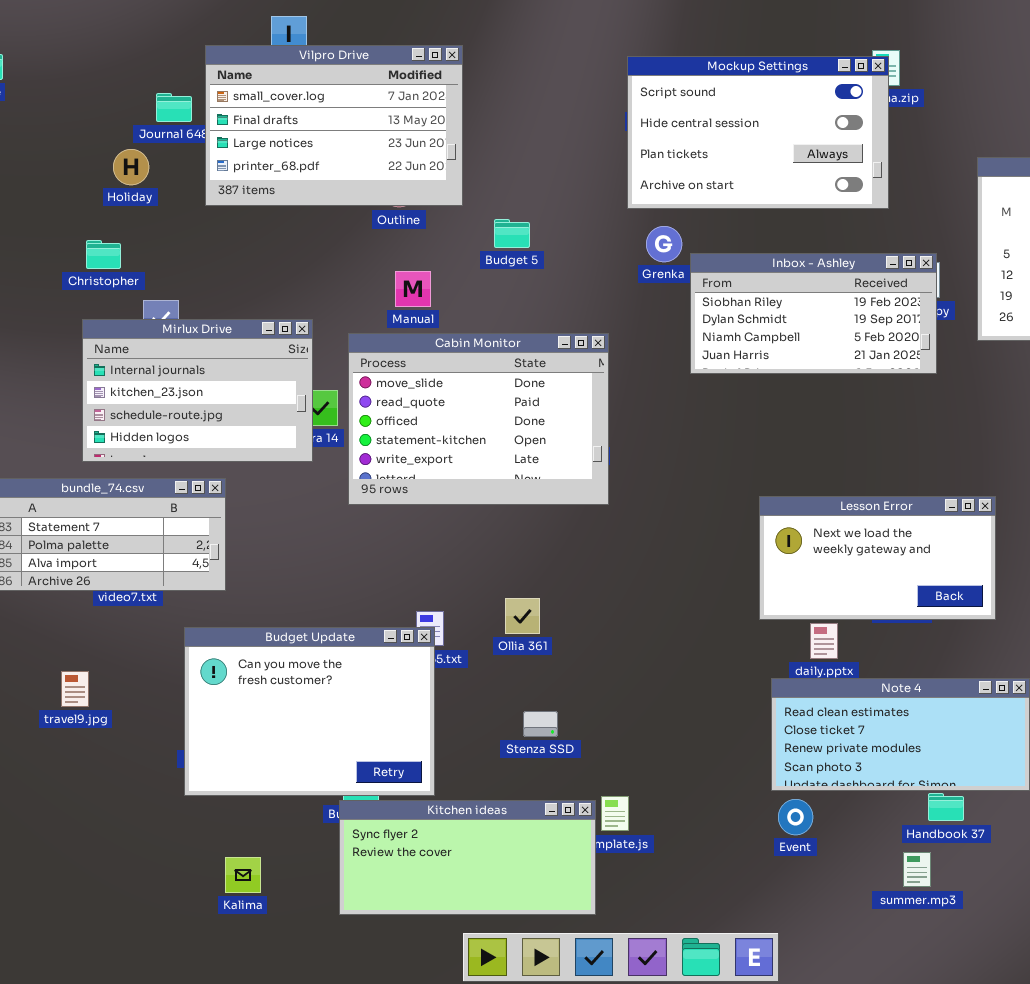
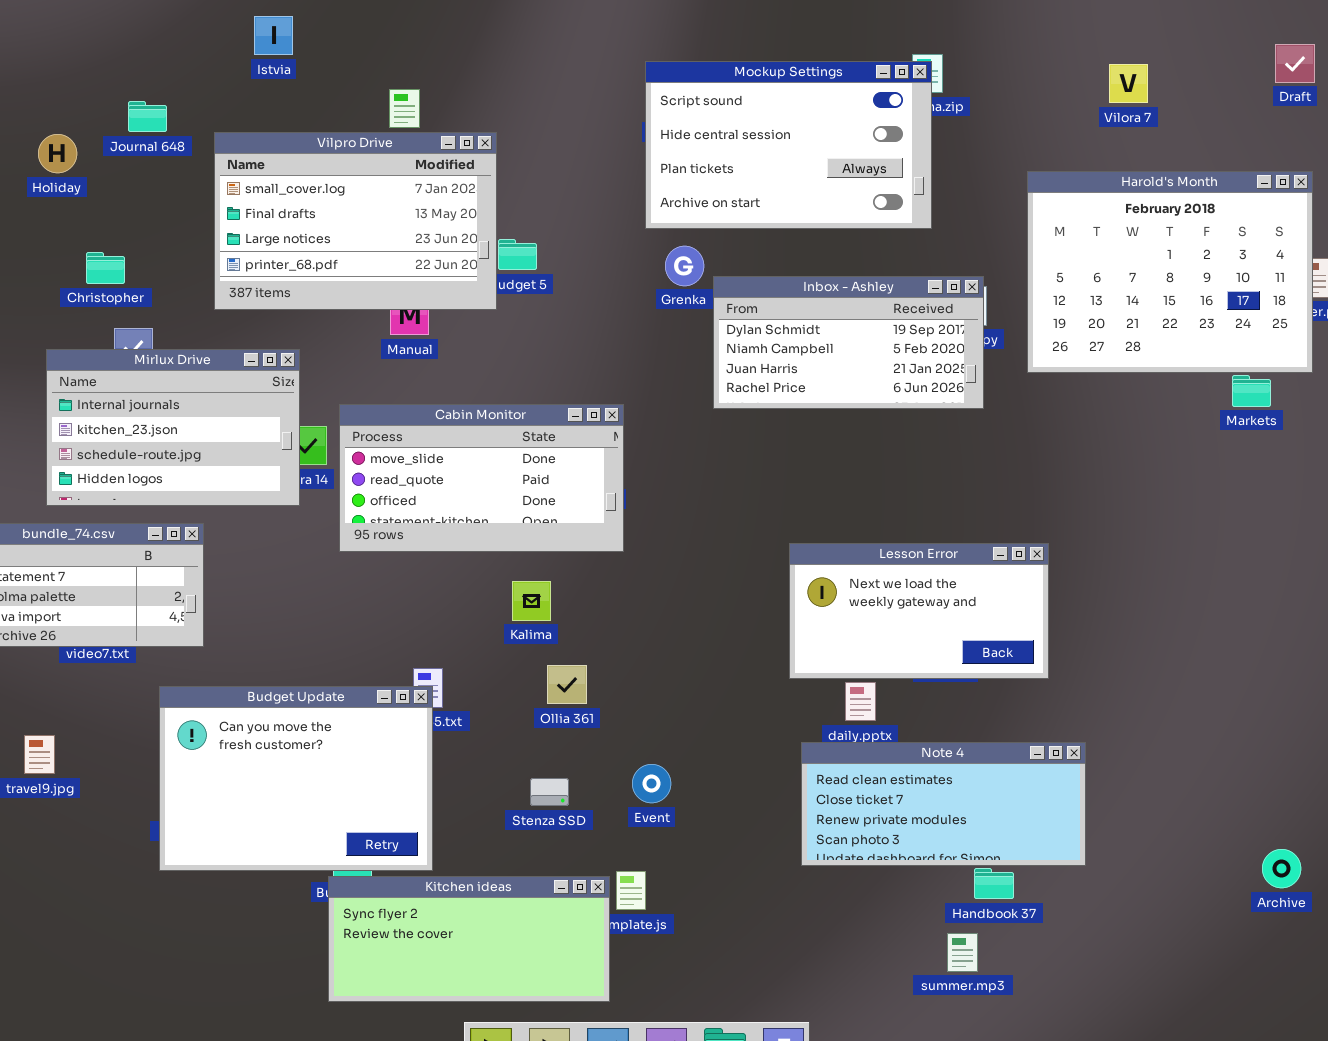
Vilpro Drive: [205,45,463,206] -> [214,132,497,310], moved
Holiday: [113,149,149,185] -> [38,134,77,173], moved
Christopher: [86,240,121,269] -> [86,252,125,284], moved
Inbox - Ashley: [690,253,937,374] -> [713,276,984,409], scrolled down 1 row
Cabin Monitor: [348,333,609,505] -> [339,404,624,552], resized
Ollia 361: [505,598,540,634] -> [547,665,587,704], moved
Event: [778,799,813,835] -> [632,764,671,803], moved
Kalima: [225,857,261,893] -> [512,581,551,621], moved

